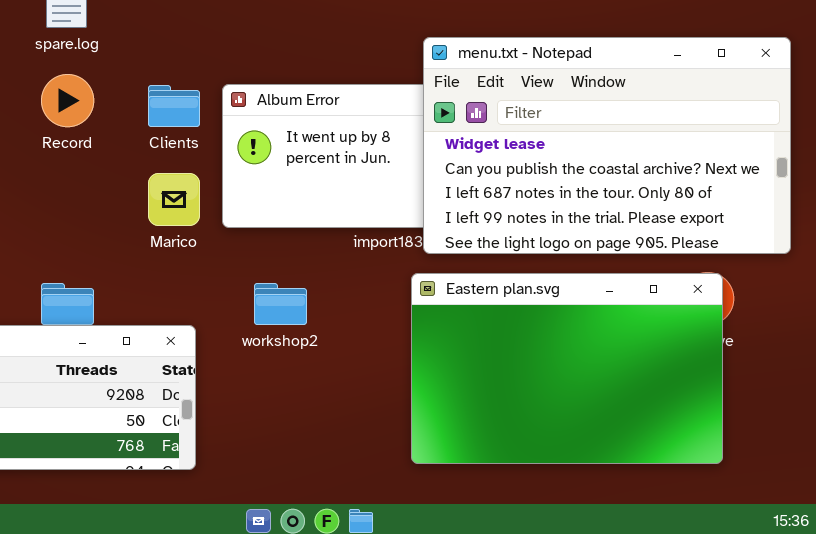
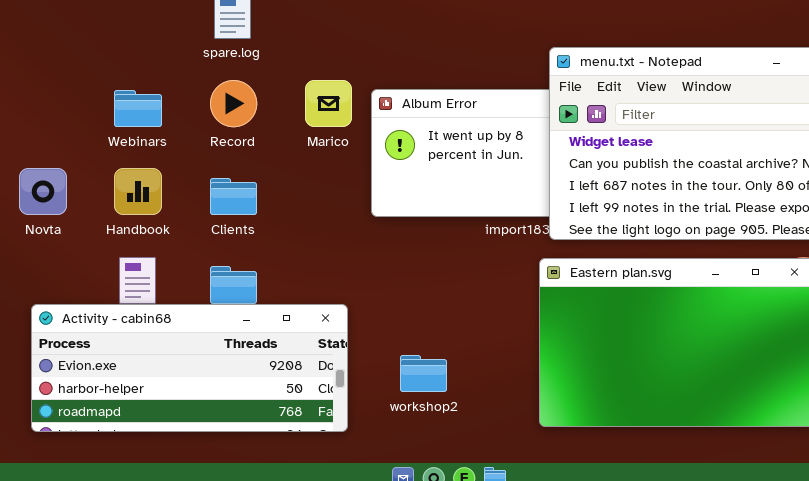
Clients: [148,85,200,127] -> [210,178,257,215], moved
Marico: [148,173,200,226] -> [305,80,352,127], moved
workshop2: [254,283,307,325] -> [400,355,447,392], moved

